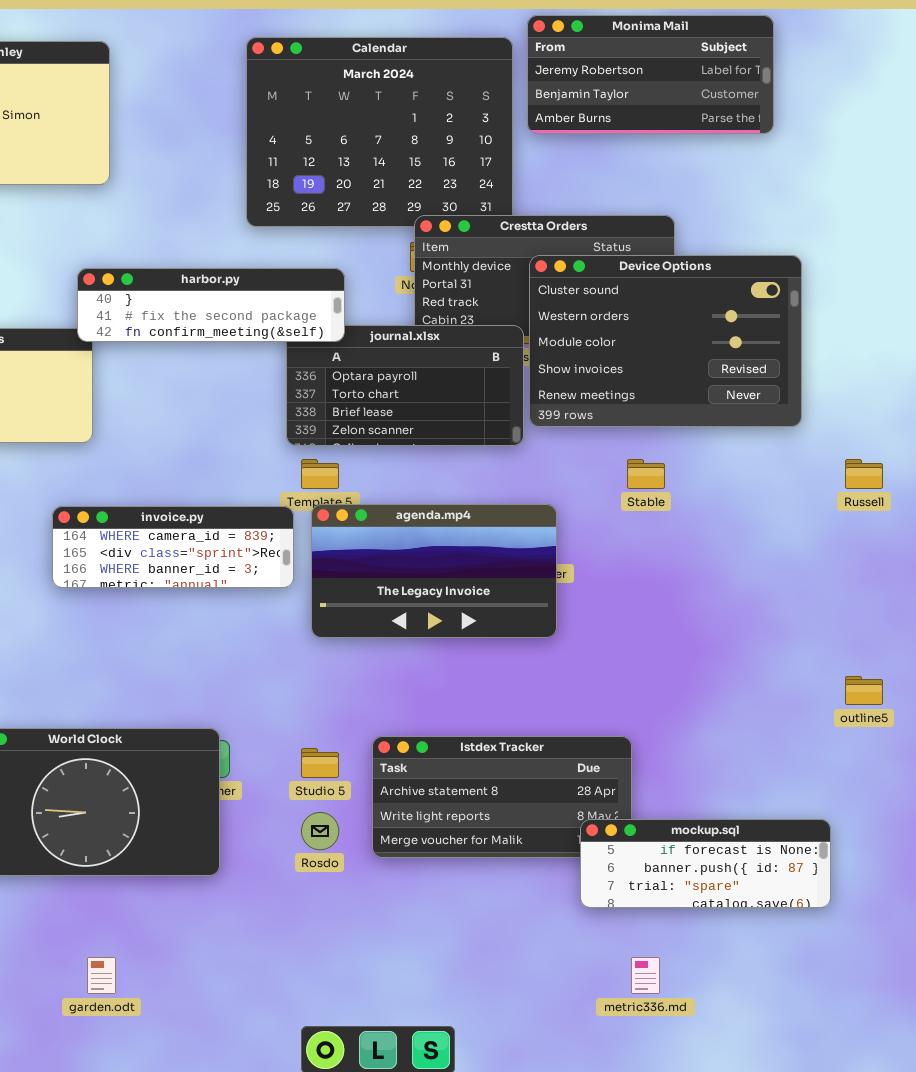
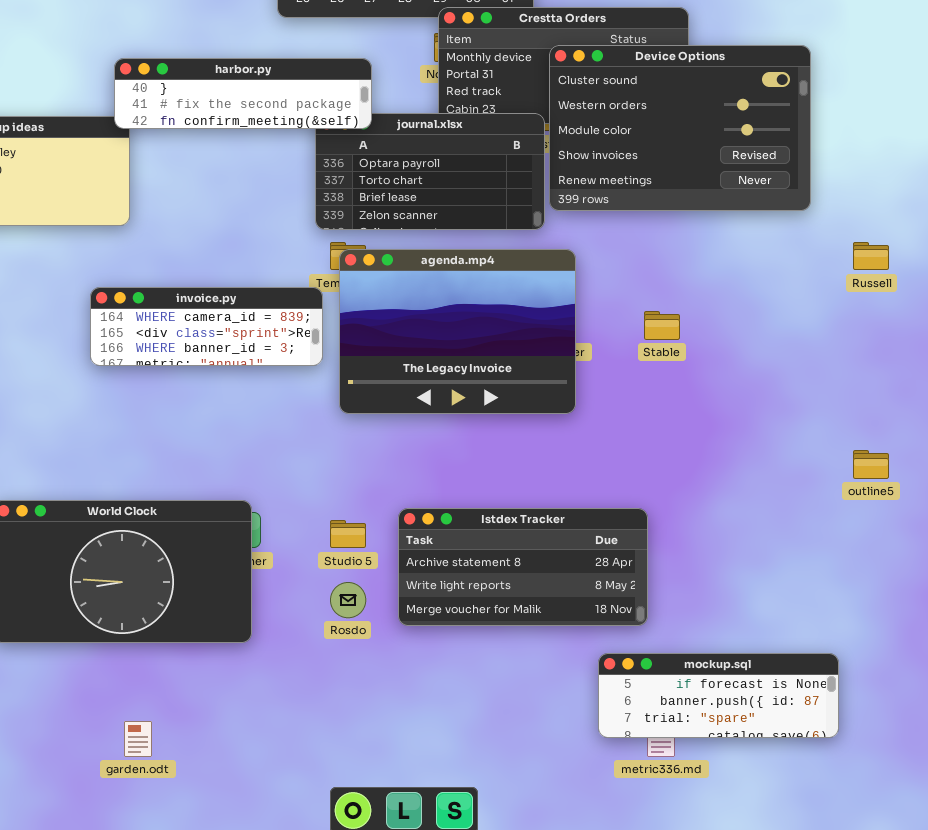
Stable: [627,459,665,489] -> [644,311,680,340], moved
agenda.mp4: [311,504,557,638] -> [339,249,576,414], resized
mockup.sql: [580,819,831,908] -> [598,653,839,738], moved

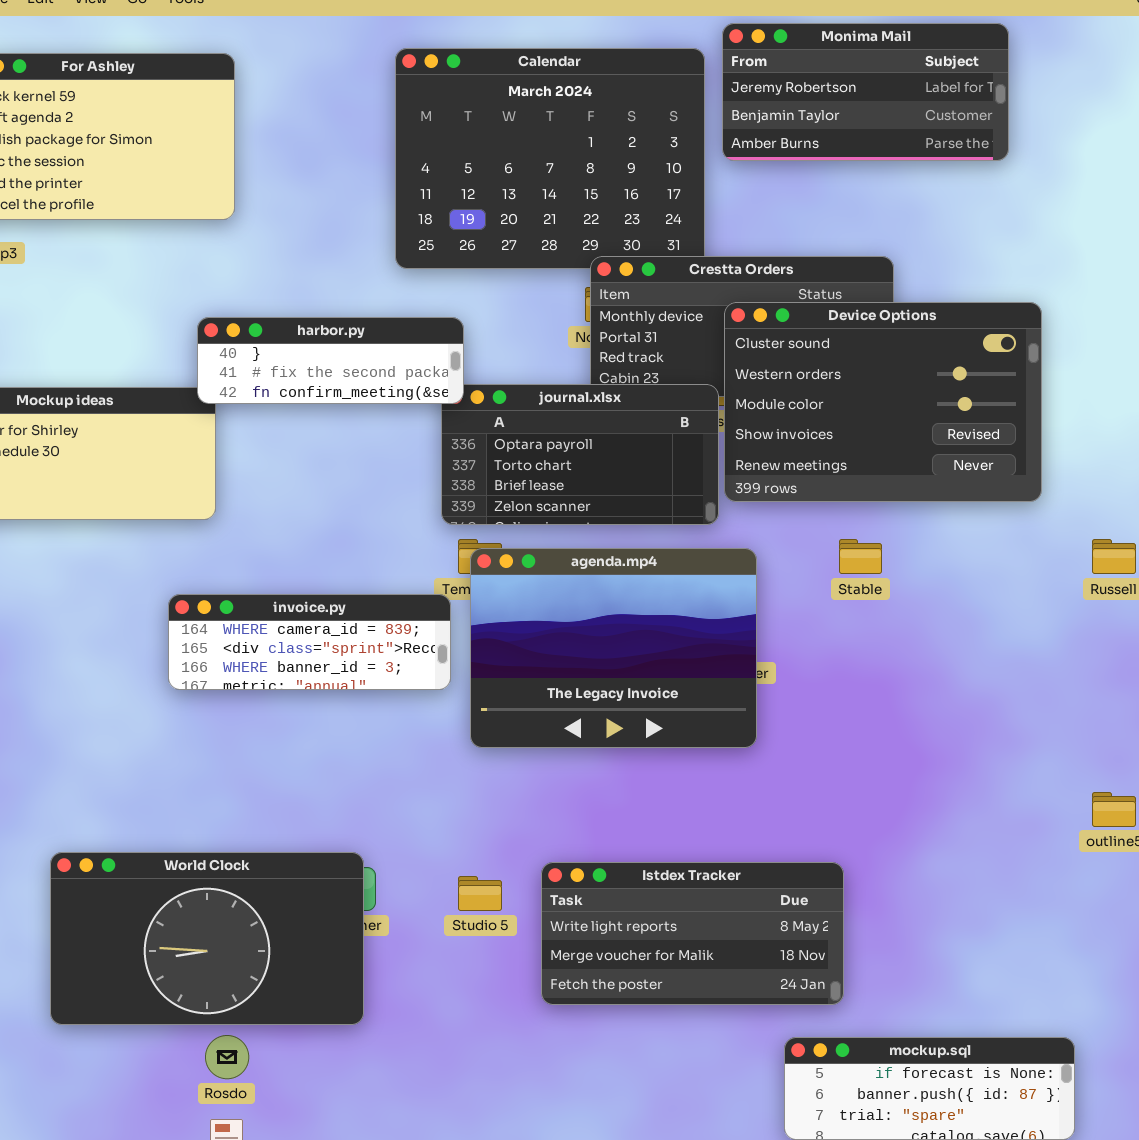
harbor.py: [114,58,372,129] -> [197,317,464,404], resized
Stable: [644,311,680,340] -> [839,539,882,574], moved
Istdex Tracker: [398,508,648,626] -> [541,862,844,1005], scrolled down 1 row
Rosdo: [330,582,366,618] -> [205,1035,249,1079], moved

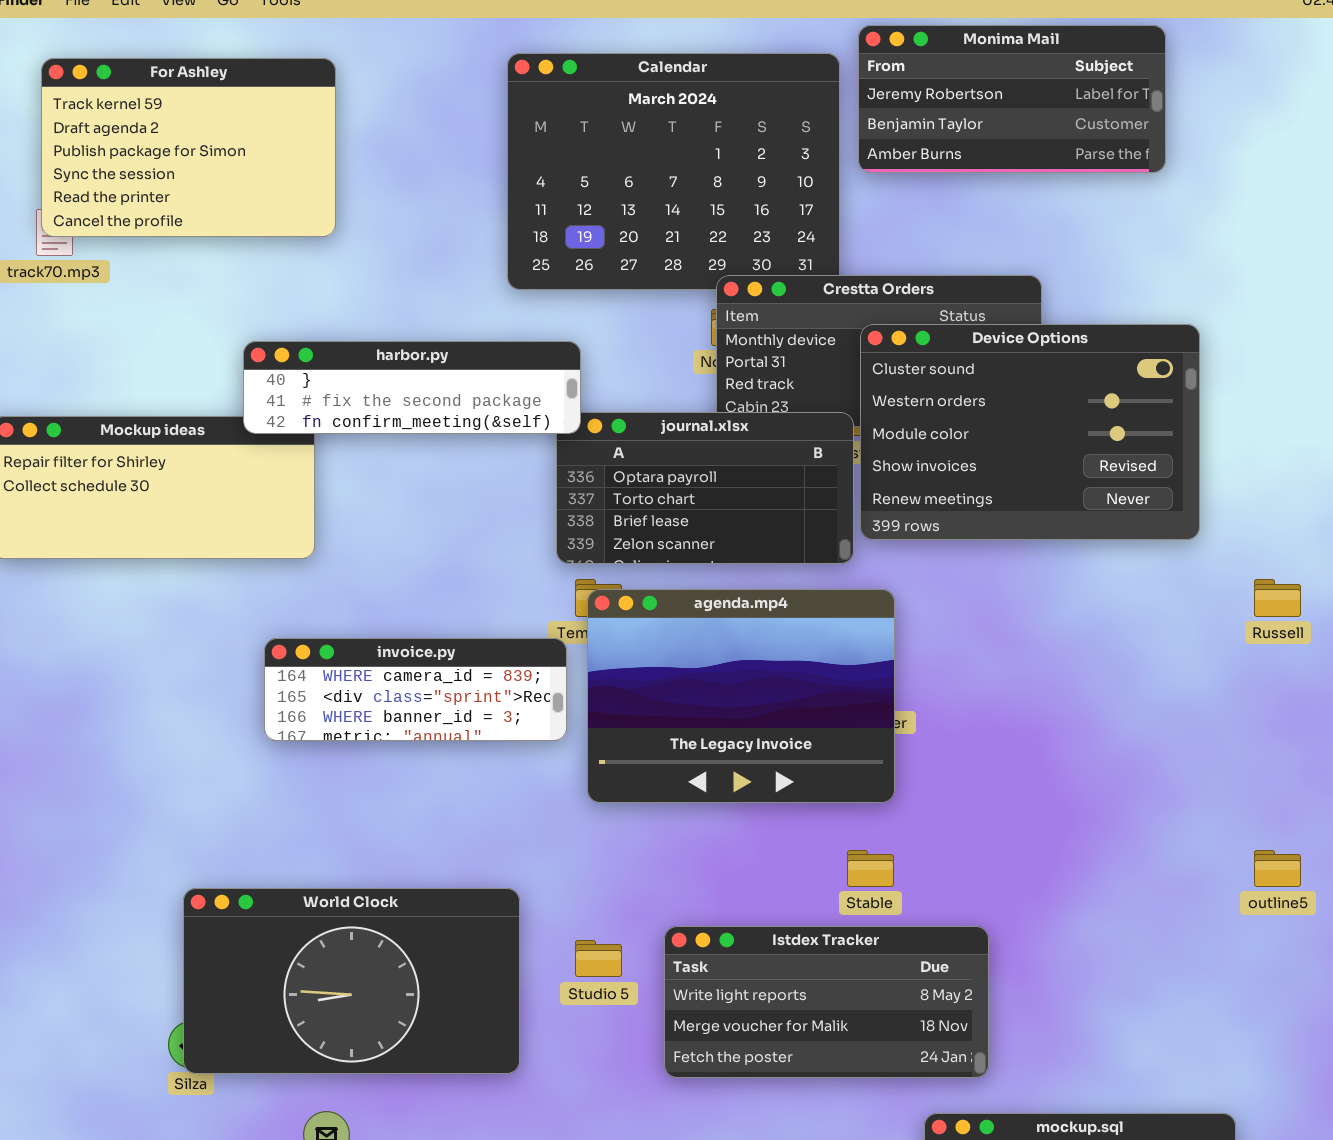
harbor.py: [197,317,464,404] -> [243,341,581,434], resized
Stable: [839,539,882,574] -> [847,850,894,887], moved
World Clock: [50,852,364,1025] -> [183,888,520,1074], moved

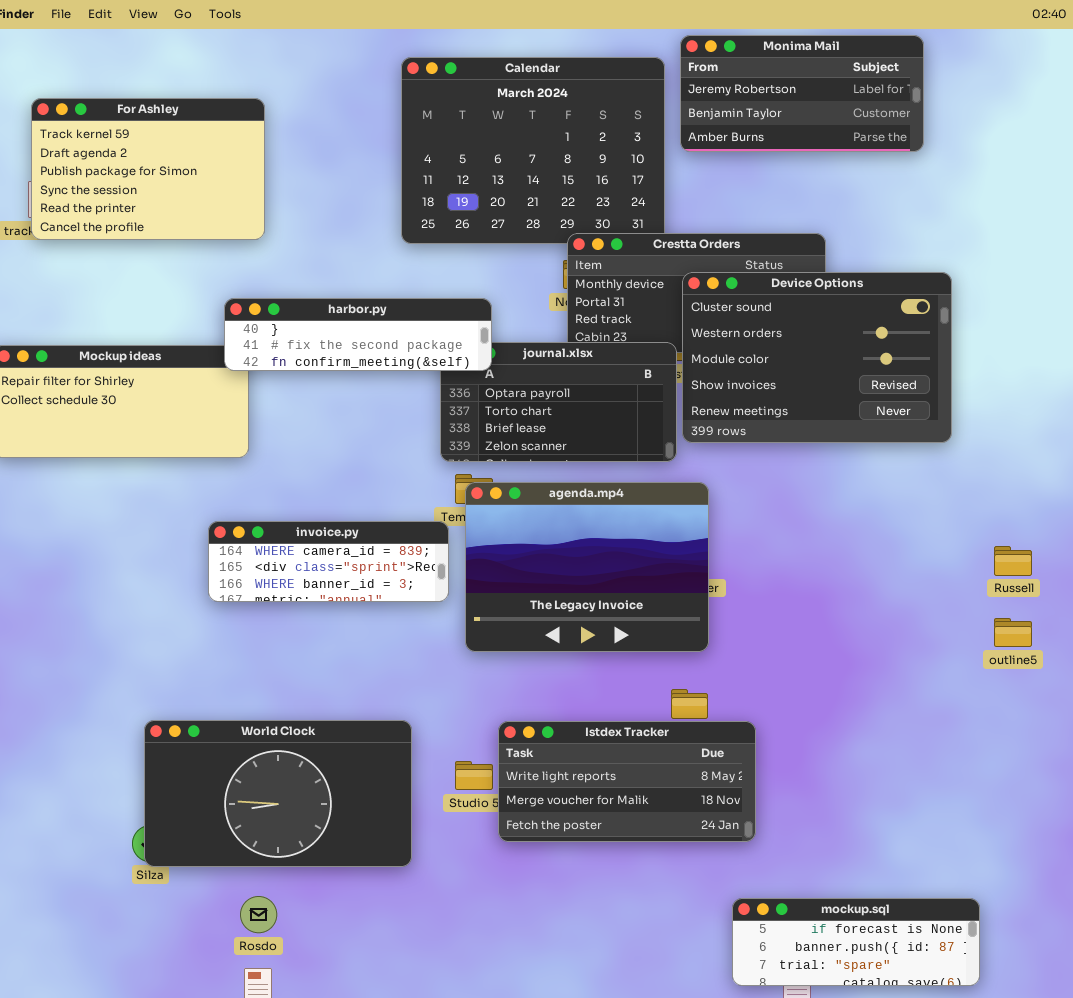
For Ashley: [41,58,336,237] -> [31,98,265,240], moved
harbor.py: [243,341,581,434] -> [224,298,492,371], moved
Russell: [1254,579,1301,617] -> [994,546,1032,576], moved
outline5: [1254,850,1301,887] -> [994,618,1032,647], moved
Istdex Tracker: [664,926,989,1078] -> [498,721,756,842], moved

